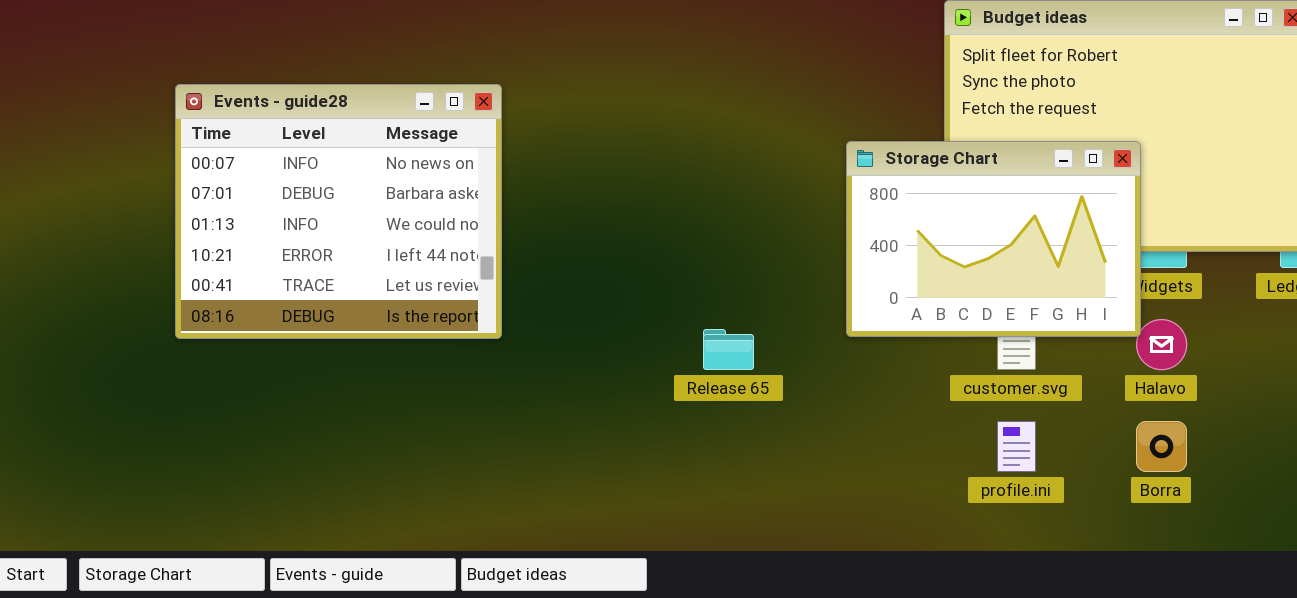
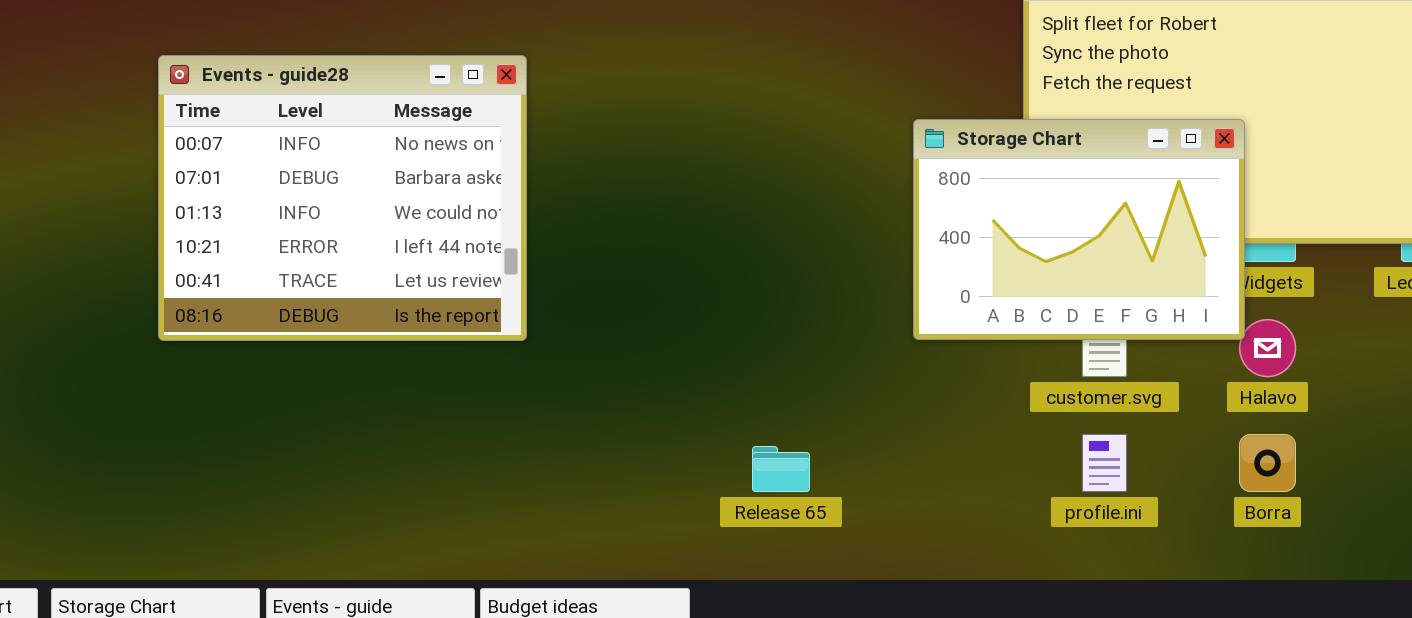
Release 65: [703,329,754,370] -> [752,446,810,492], moved

